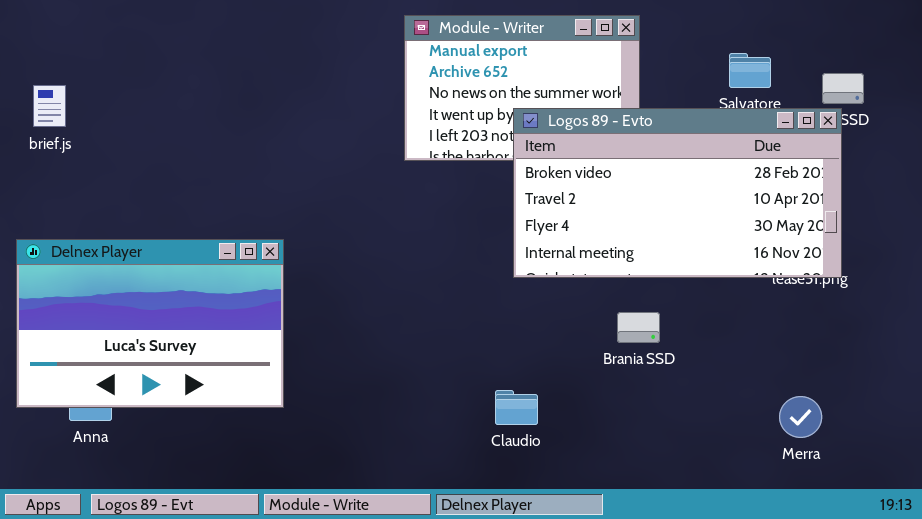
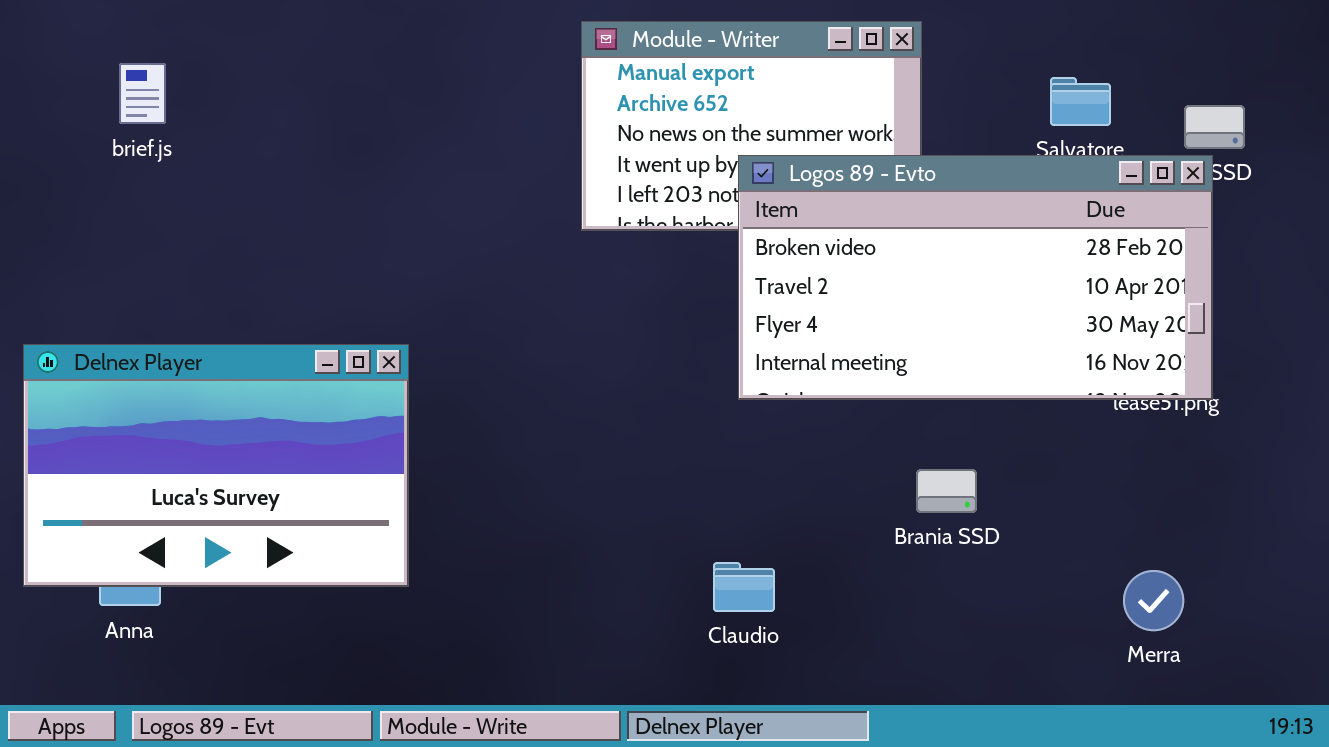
brief.js: [33,85,66,127] -> [119,63,166,124], moved
Brania SSD: [617,312,660,343] -> [916,469,977,513], moved

